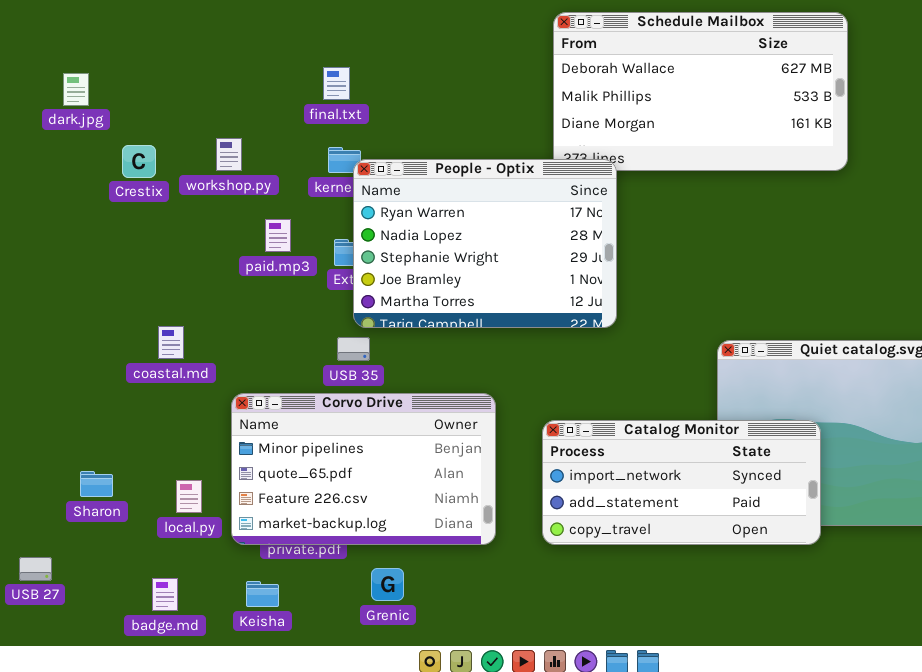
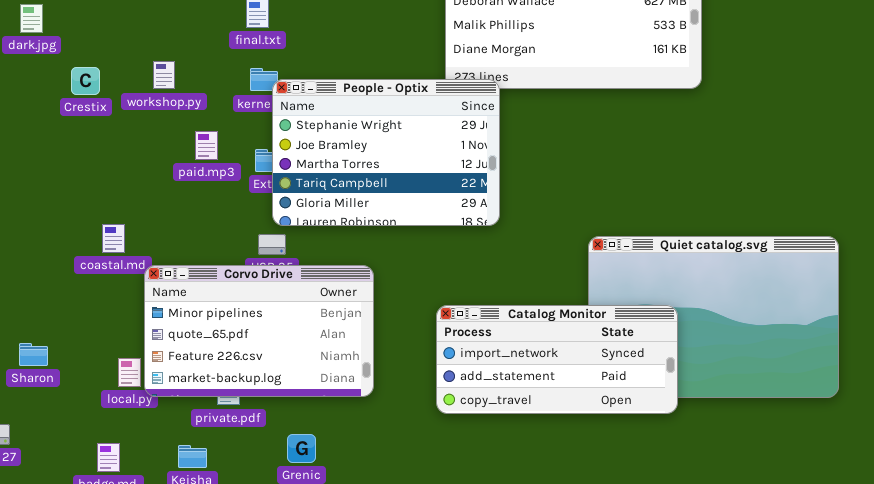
People - Optix: [353,159,617,328] -> [272,79,500,226], scrolled down 2 rows
Corvo Drive: [231,393,496,545] -> [144,265,374,397], moved
Sharon: [80,471,113,497] -> [19,343,48,366], moved

